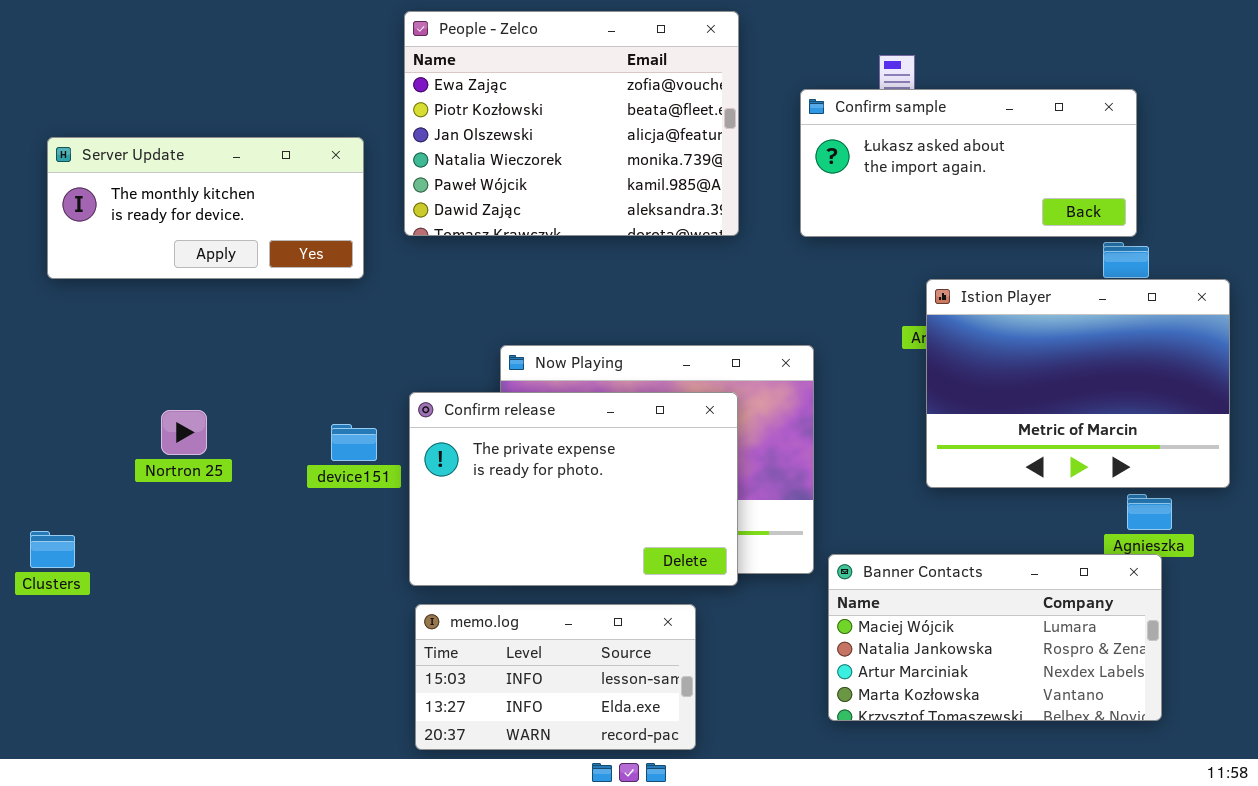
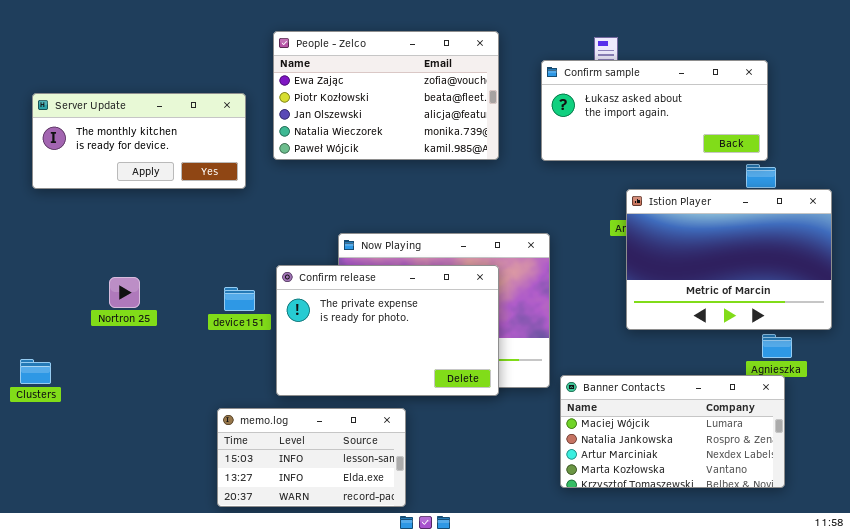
People - Zelco: [404,11,739,236] -> [273,31,499,160], resized
memo.log: [415,604,696,750] -> [217,408,406,507], moved

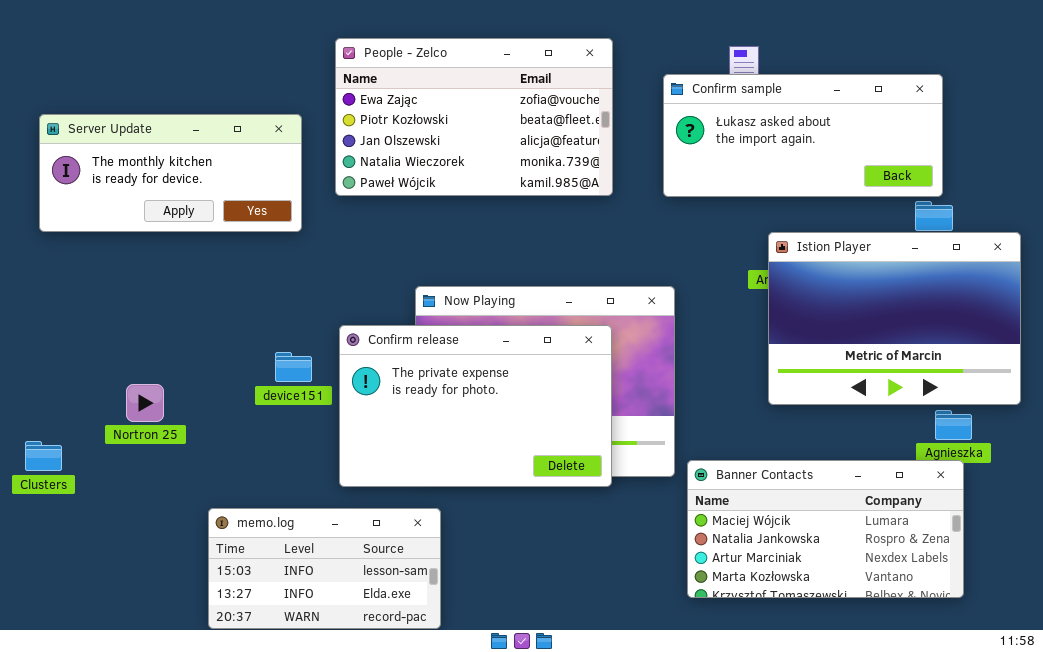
Nortron 25: [109,277,140,308] -> [126,384,164,422], moved
memo.log: [217,408,406,507] -> [208,508,441,629], moved

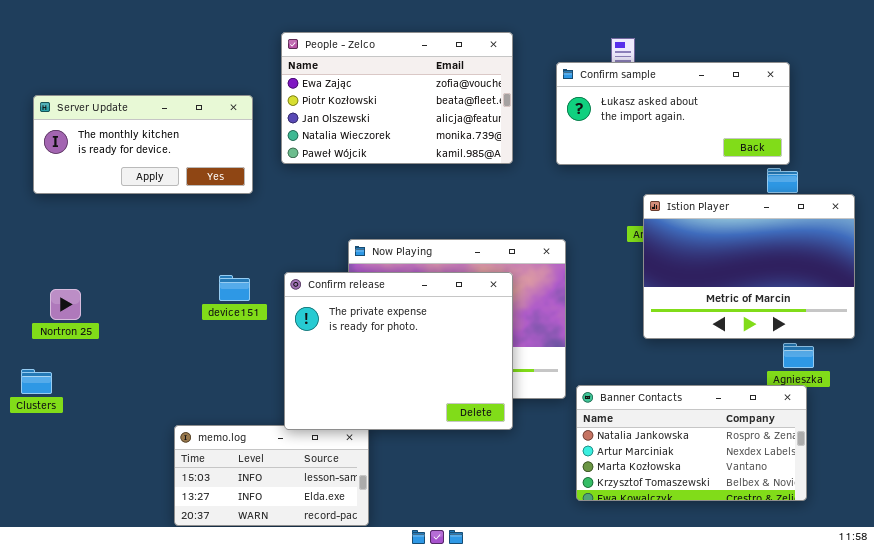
Confirm release: [339,325,612,487] -> [284,272,513,430], resized
device151: [275,352,312,382] -> [219,275,250,301], moved
Nortron 25: [126,384,164,422] -> [50,289,81,320], moved
Banner Contacts: [687,460,964,598] -> [576,385,807,501], scrolled down 1 row

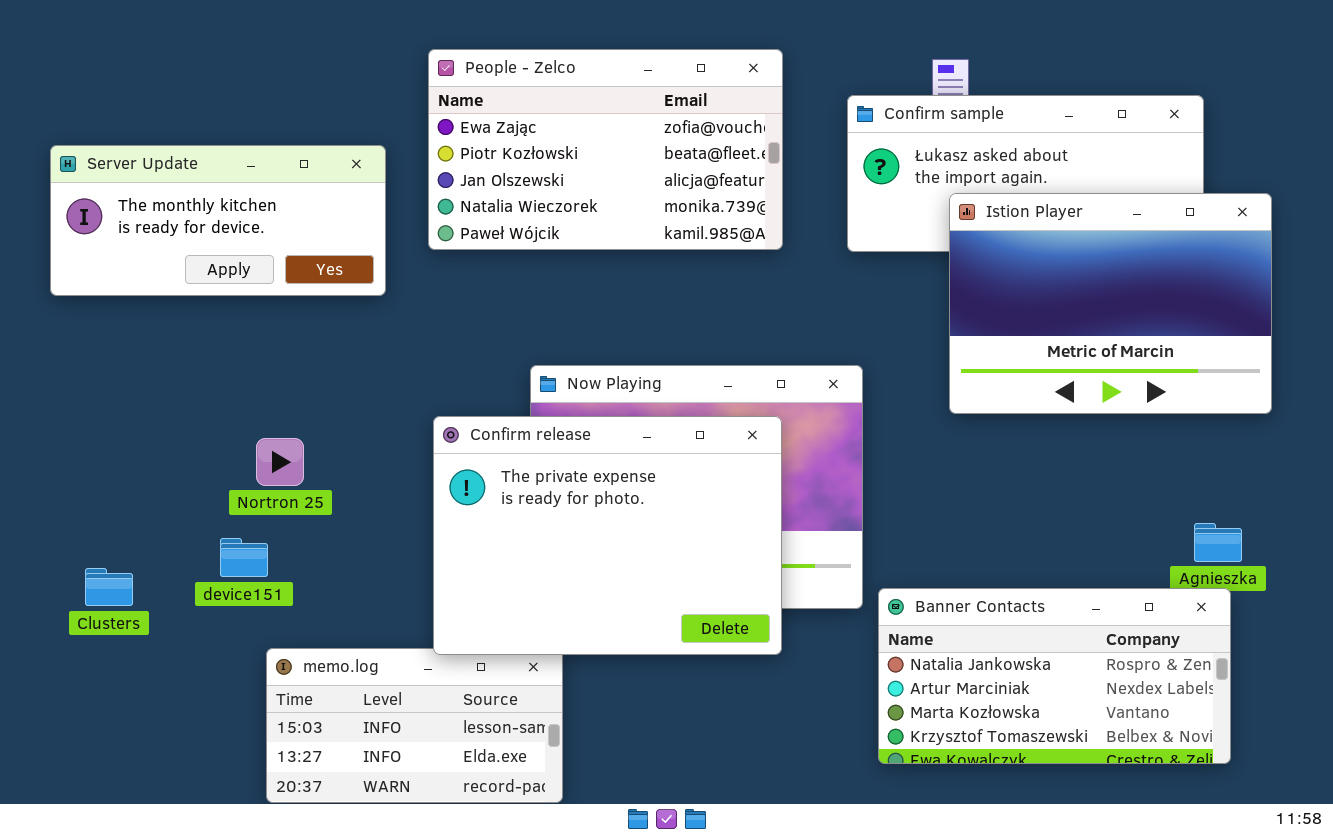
Istion Player: [643,194,855,339] -> [949,193,1272,414], moved
device151: [219,275,250,301] -> [220,538,268,577], moved
Nortron 25: [50,289,81,320] -> [256,438,304,486], moved
Clusters: [21,369,52,394] -> [85,568,133,606], moved

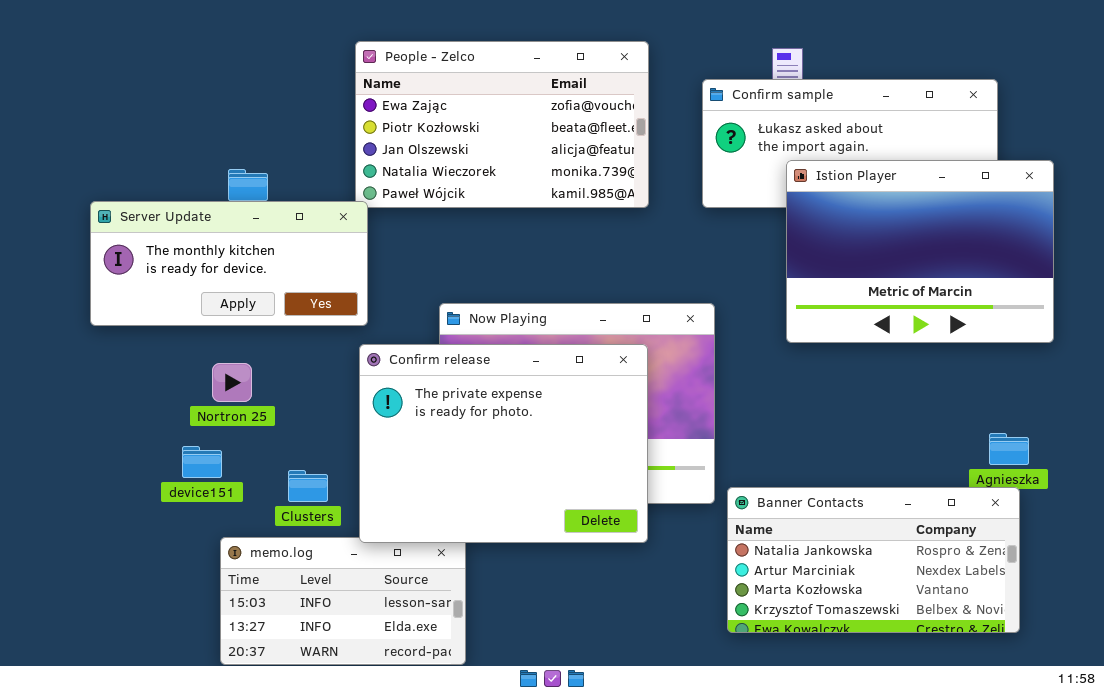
Server Update: [50,145,386,296] -> [90,201,368,326], moved
Clusters: [85,568,133,606] -> [288,470,328,502], moved

